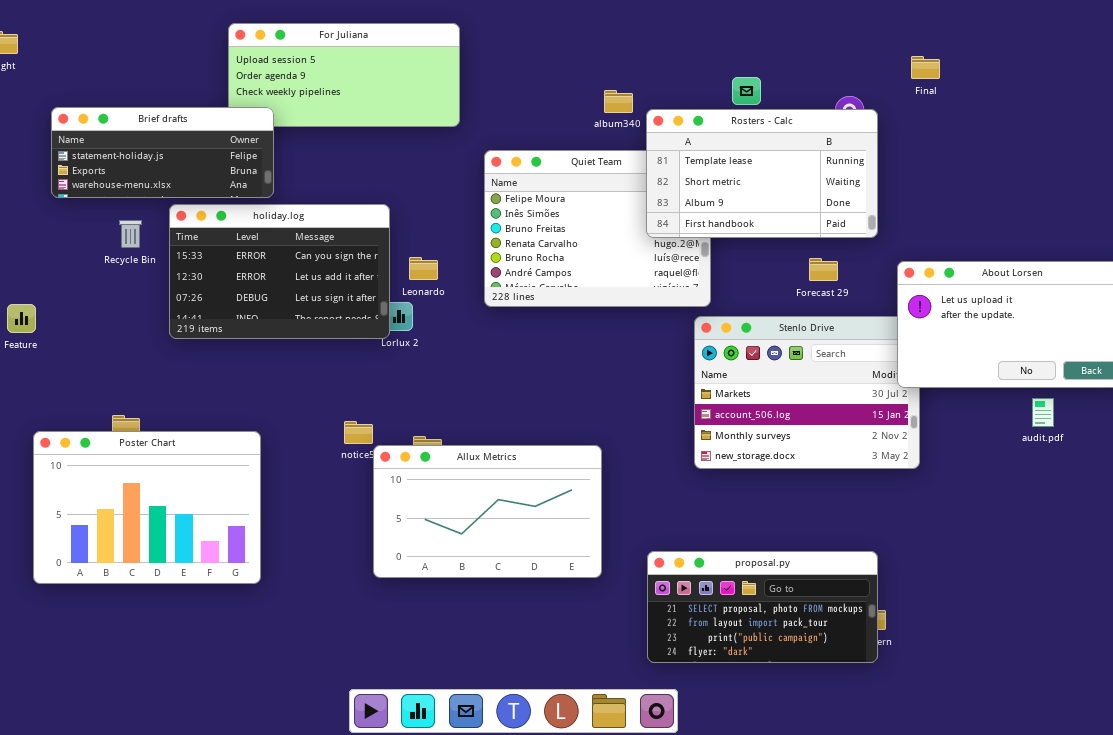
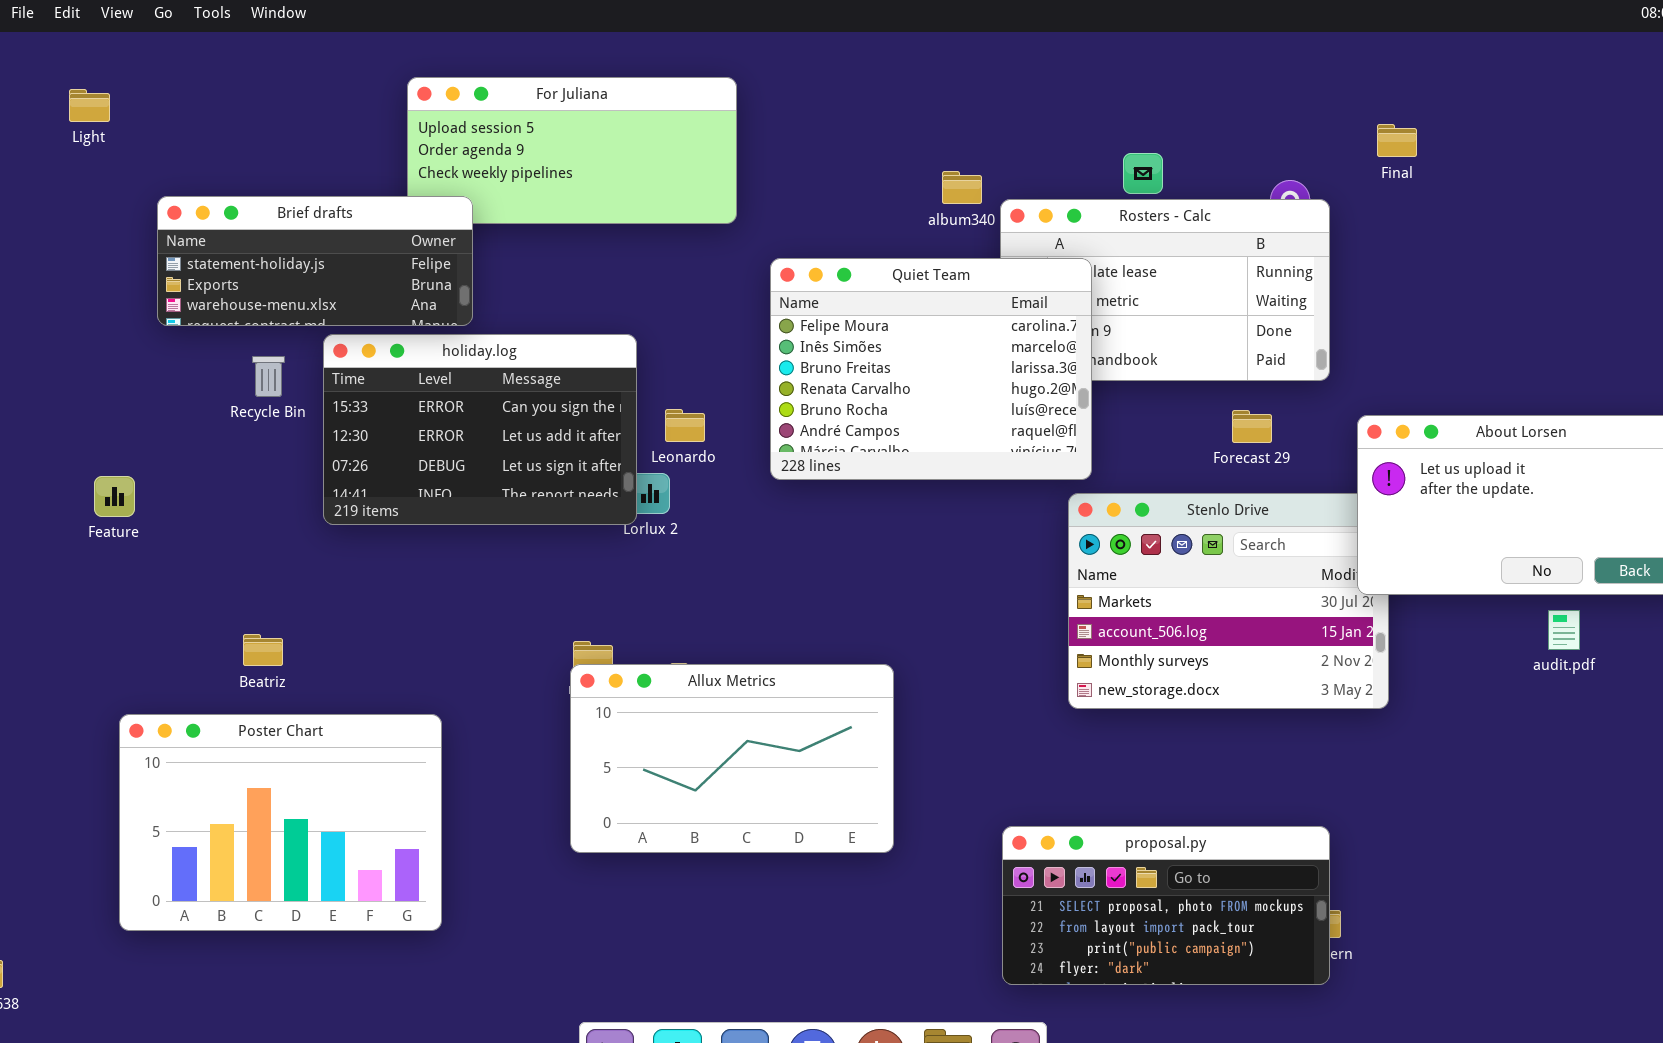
Quiet Team: [484,150,711,307] -> [770,258,1092,480], raised
Poster Chart: [33,431,261,584] -> [119,714,442,931], moved
Allux Metrics: [373,445,602,578] -> [570,664,894,853], moved

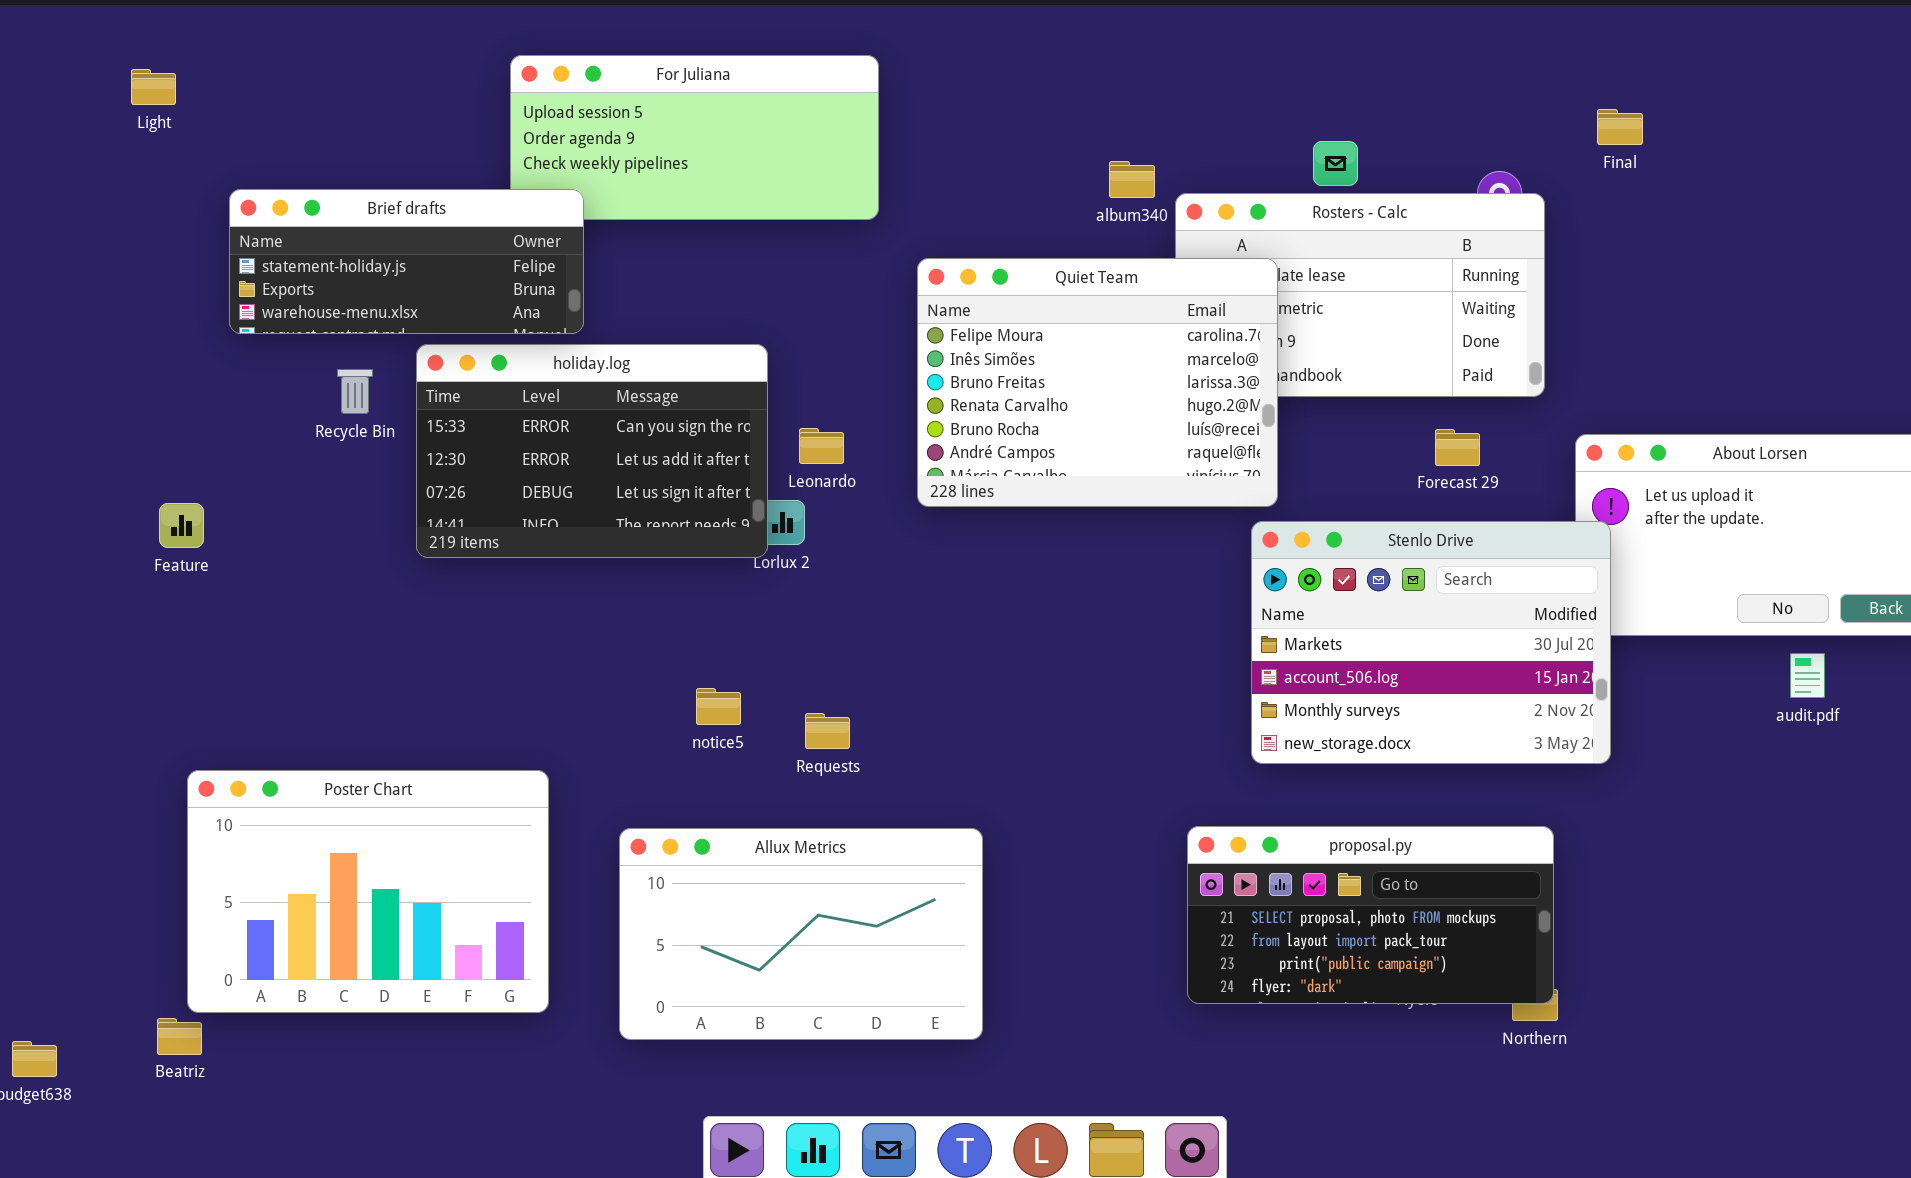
Stenlo Drive: [1068,493,1389,709] -> [1251,521,1611,764], raised
Beatriz: [243,634,283,666] -> [157,1018,202,1055], moved
Allux Metrics: [570,664,894,853] -> [619,828,983,1040], moved
proposal.py: [1002,826,1330,985] -> [1187,826,1554,1004], moved

